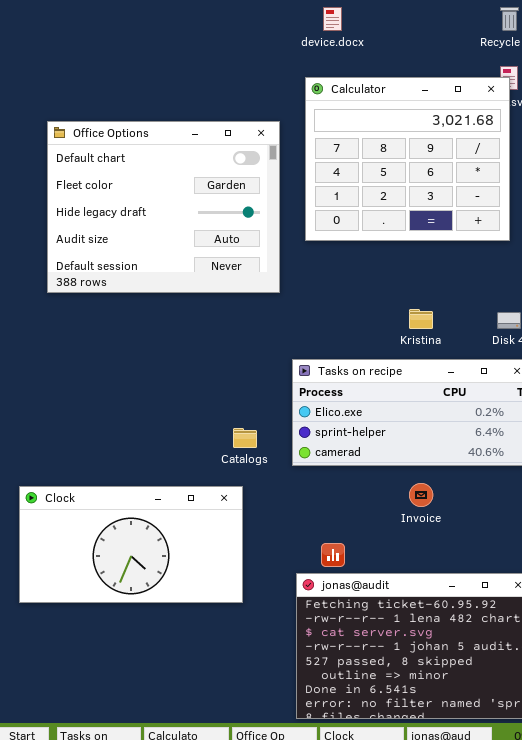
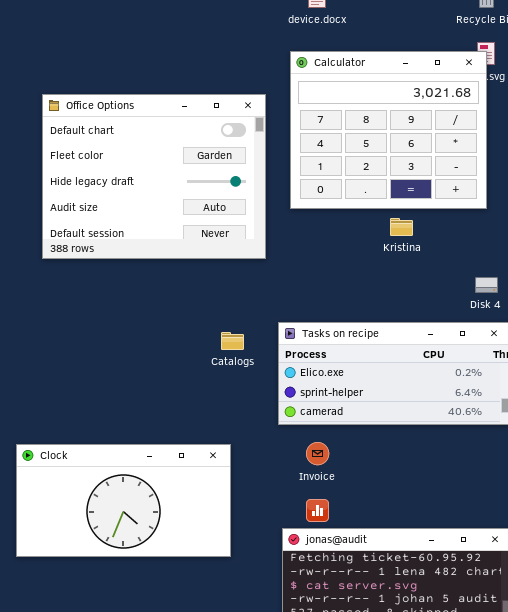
Kristina: [409,309,433,329] -> [390,218,413,236], moved
Catalogs: [233,428,257,448] -> [221,332,244,350], moved
Invoice: [409,483,433,507] -> [306,442,329,465], moved

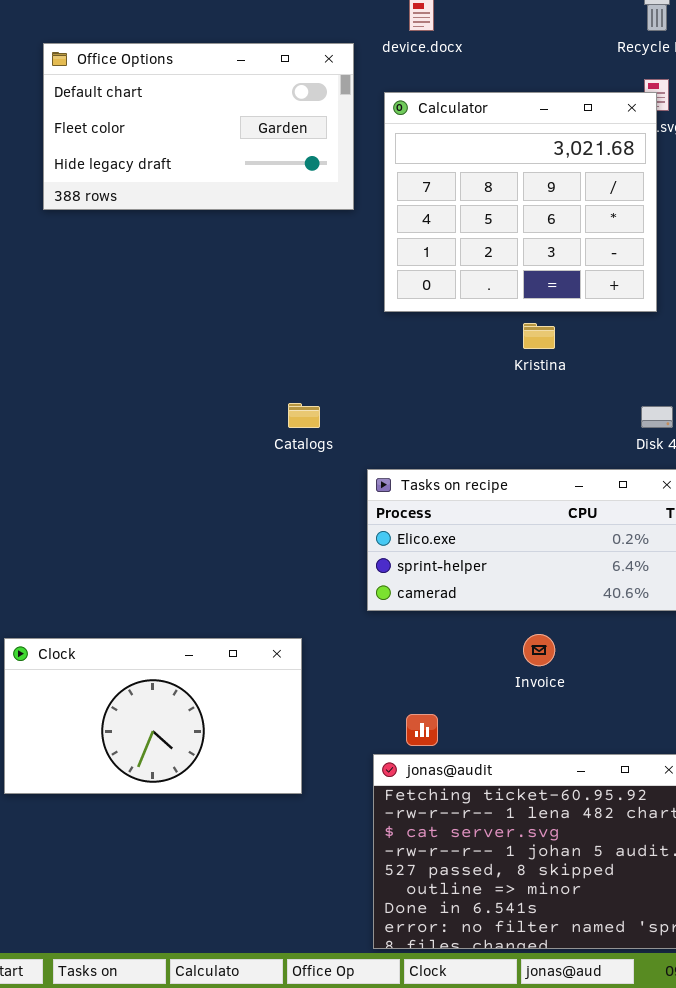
Office Options: [42,94,266,259] -> [43,43,354,210], moved, resized
Catalogs: [221,332,244,350] -> [288,403,320,428], moved
Invoice: [306,442,329,465] -> [523,634,555,666], moved

